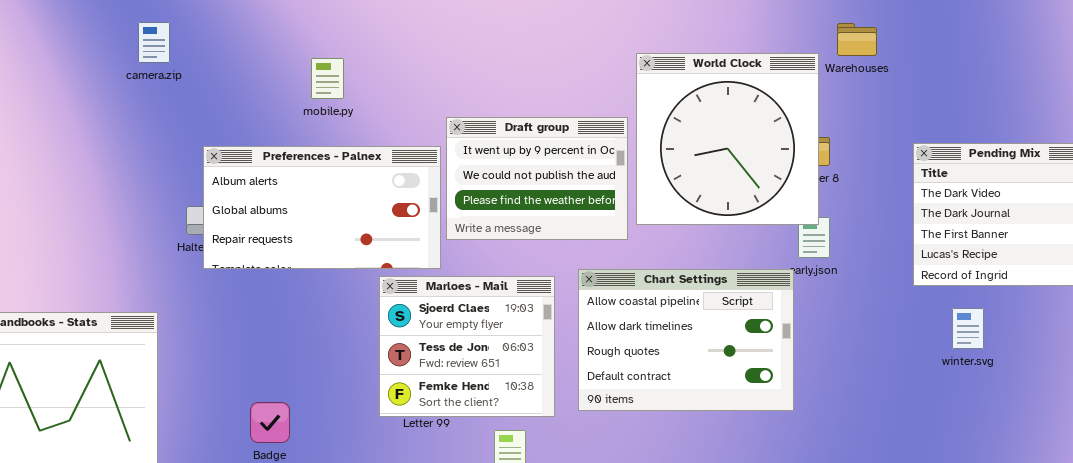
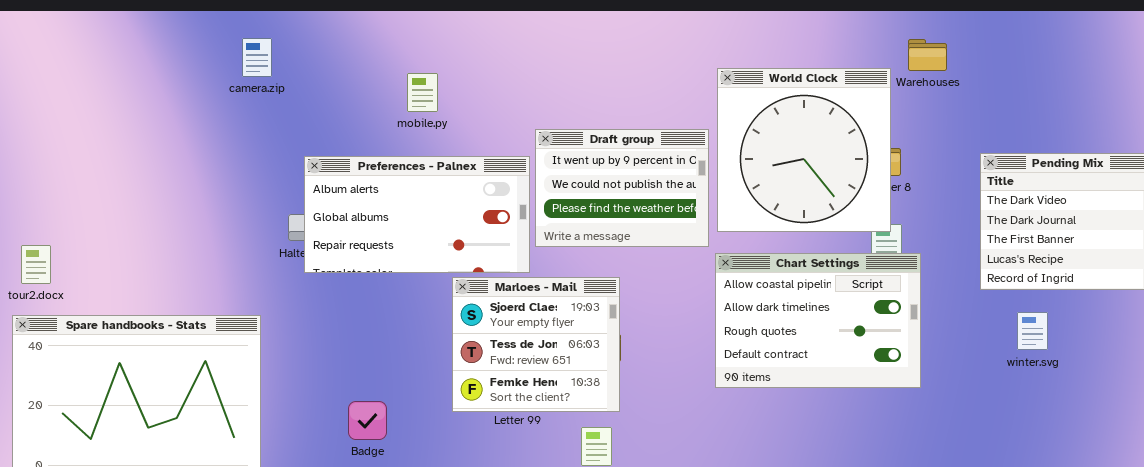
Chart Settings: [578,269,794,411] -> [715,253,921,388], moved
Marloes - Mail: [379,276,555,417] -> [452,277,620,412], moved

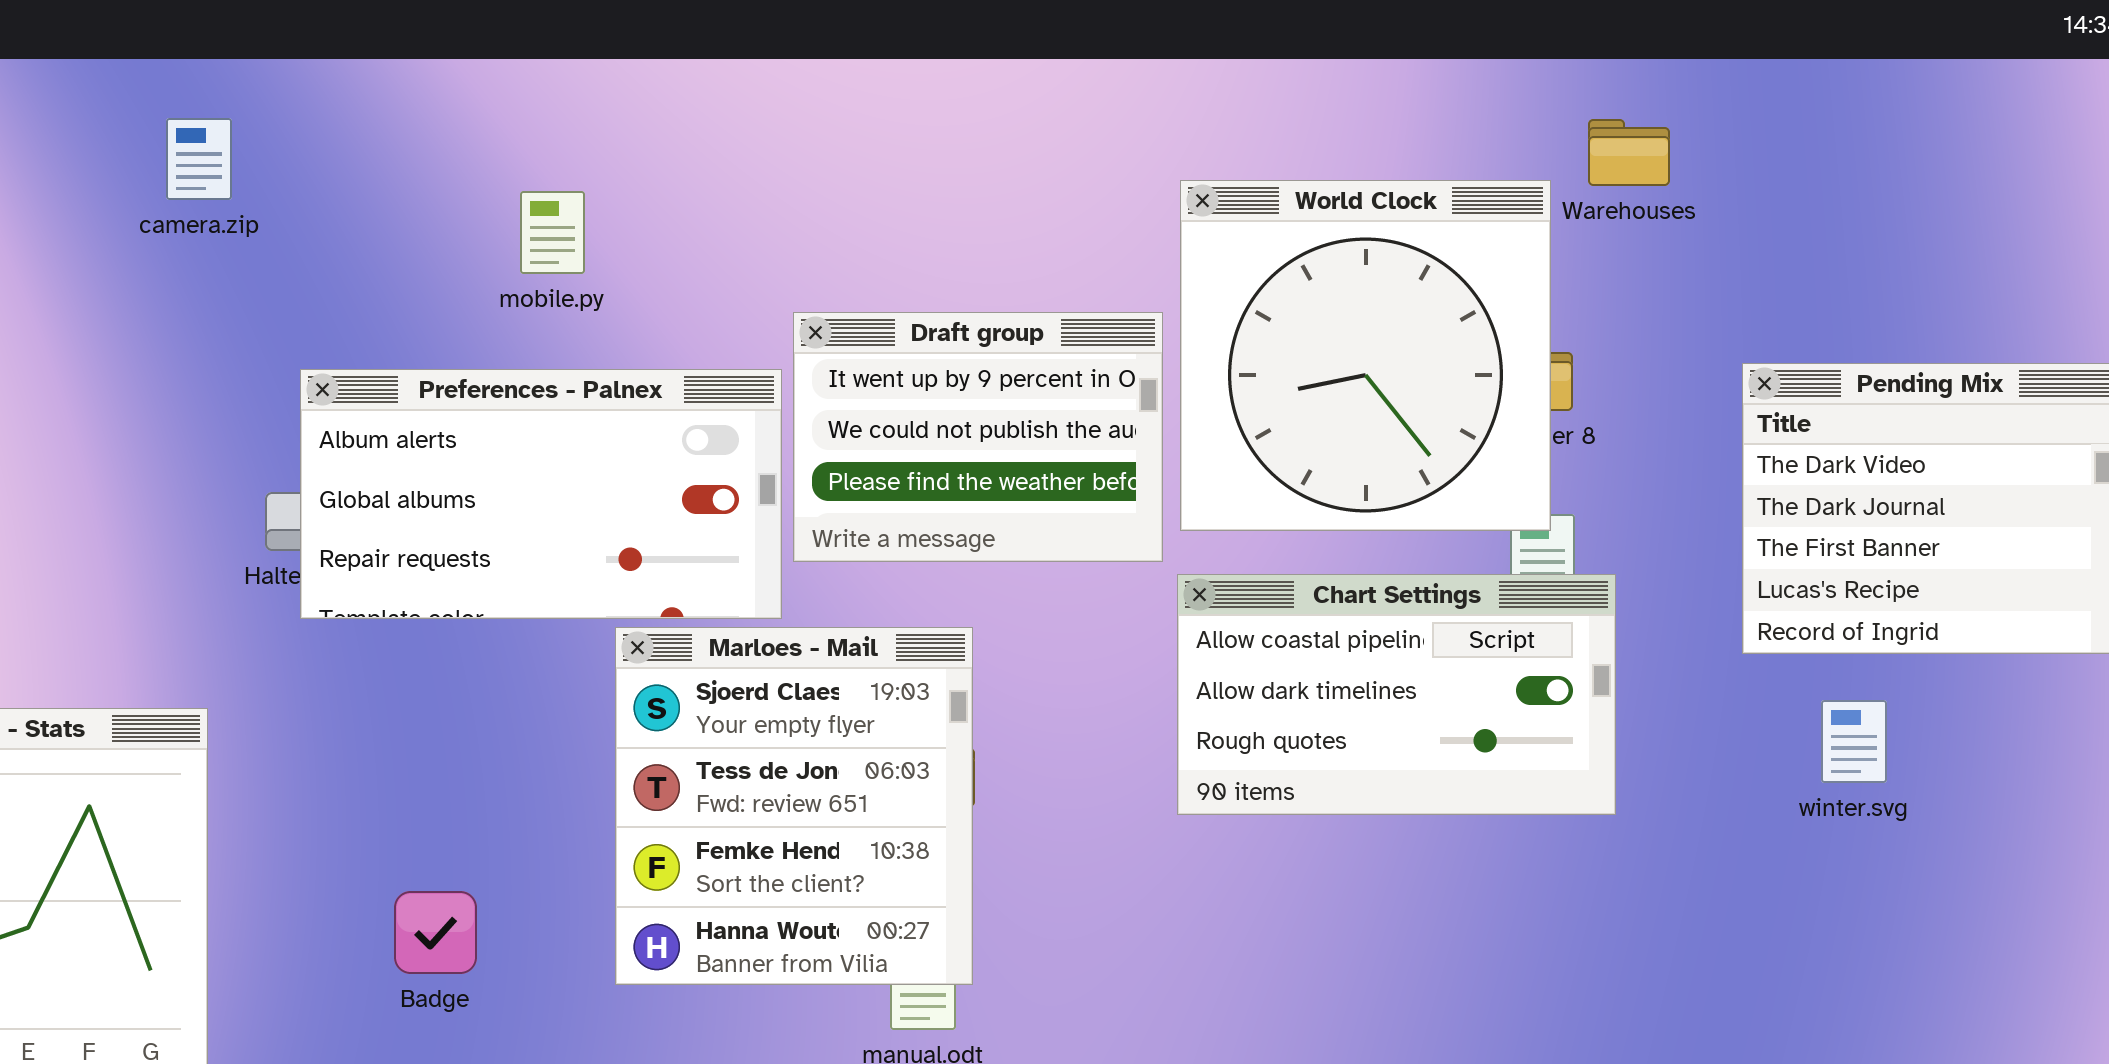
Chart Settings: [715,253,921,388] -> [1177,574,1616,815], resized
Marloes - Mail: [452,277,620,412] -> [615,627,973,985], resized

